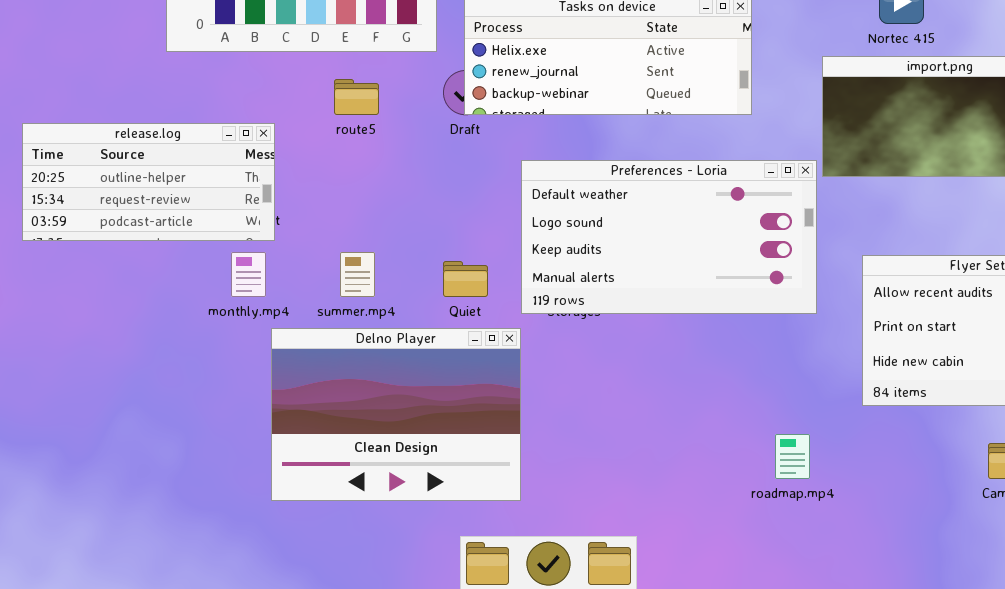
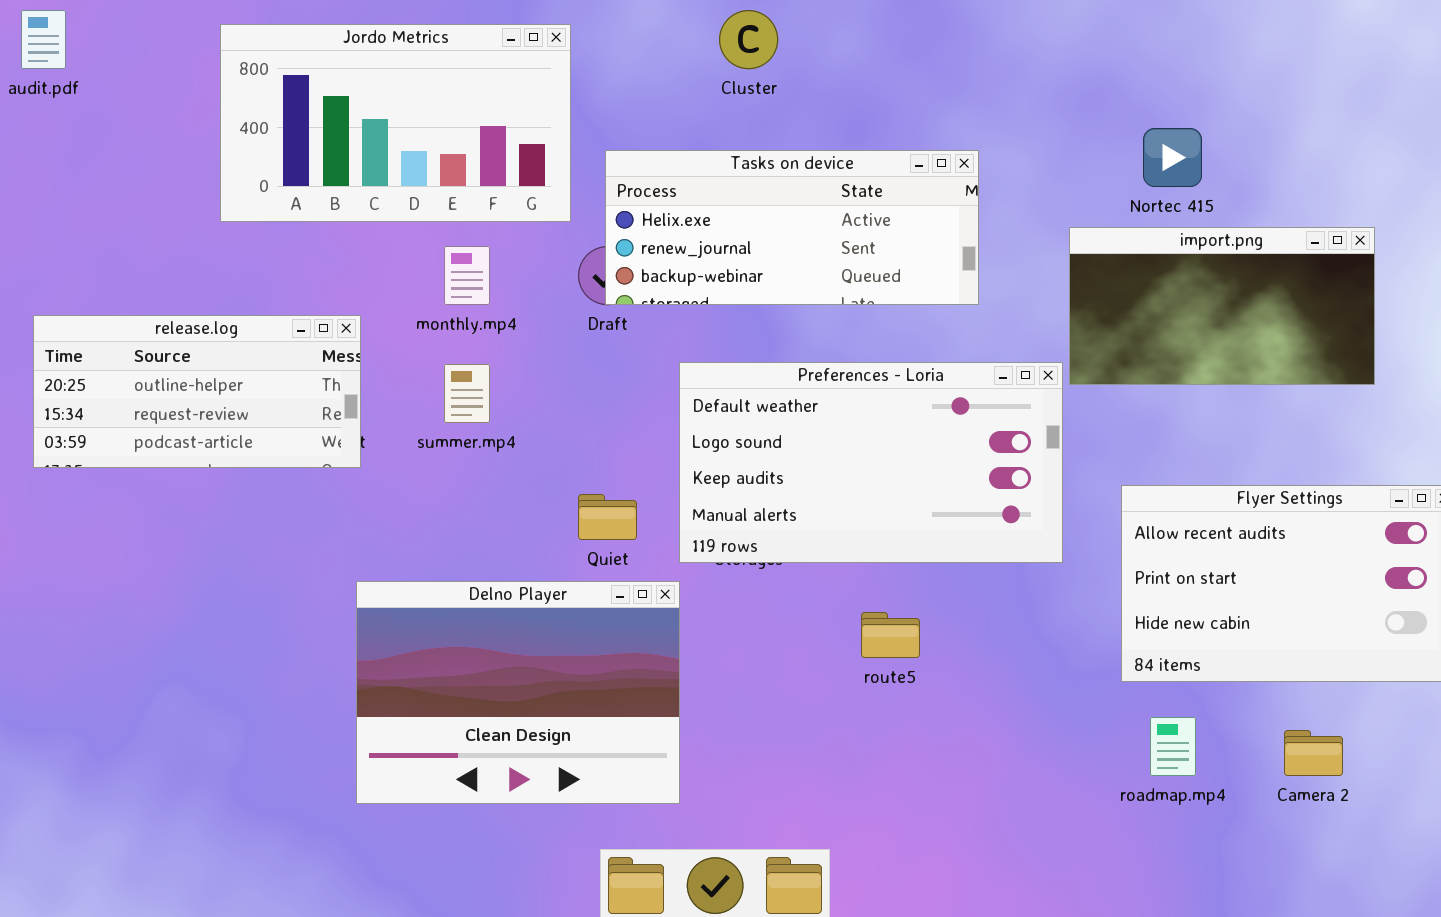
route5: [334,79,379,115] -> [861,612,920,658], moved
monthly.mp4: [231,252,266,297] -> [444,246,490,305], moved
summer.mp4: [340,252,375,297] -> [444,364,490,423], moved
roadmap.mp4: [775,434,810,479] -> [1150,717,1196,776], moved

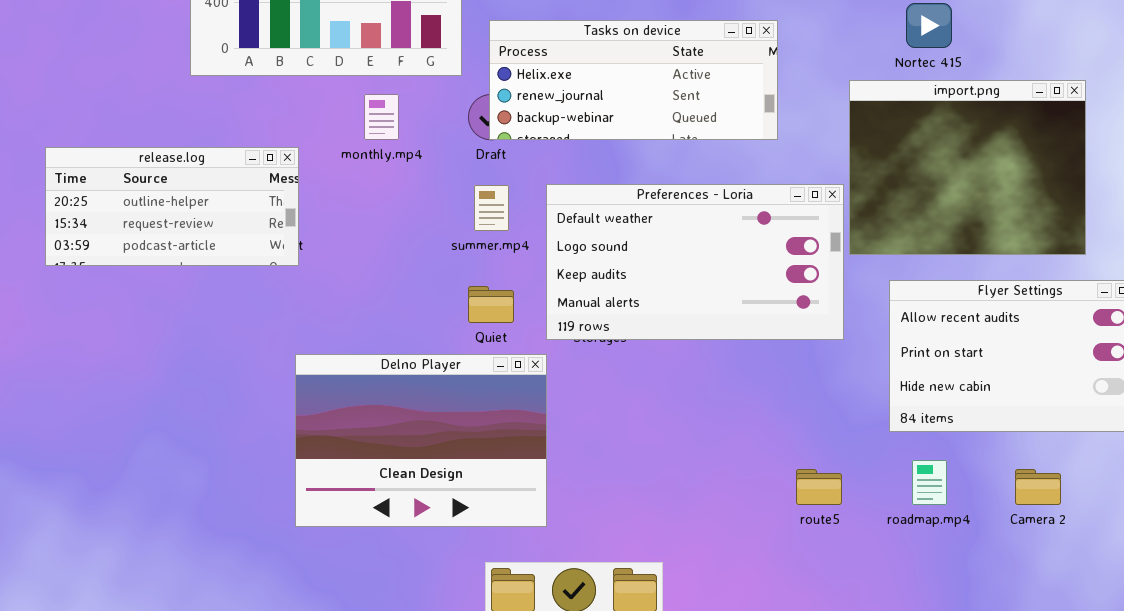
import.png: [1069,227,1375,385] -> [849,80,1086,255], resized
summer.mp4: [444,364,490,423] -> [474,185,509,231], moved
route5: [861,612,920,658] -> [796,469,842,505], moved

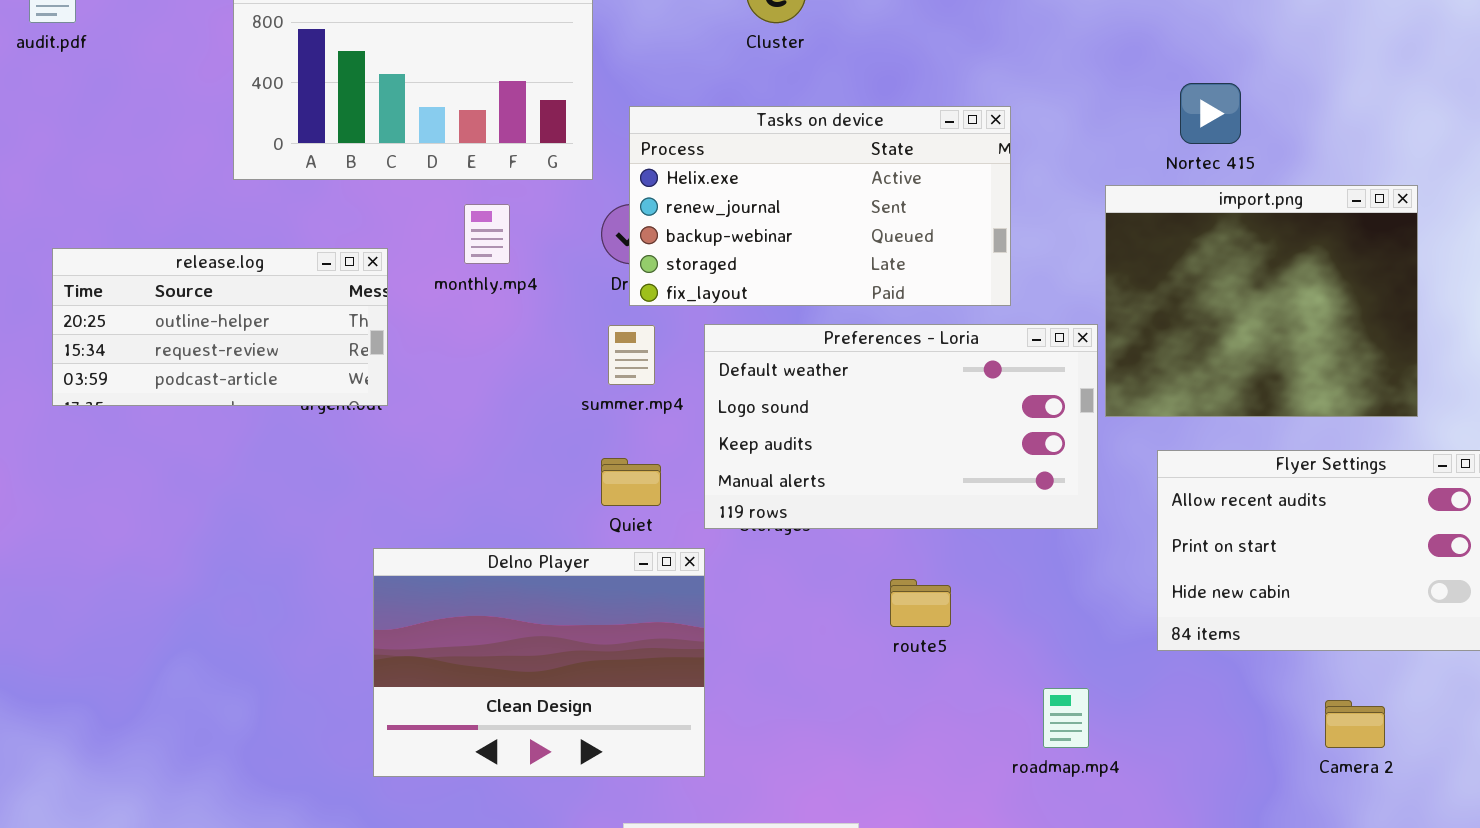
Tasks on device: [489,20,778,140] -> [629,106,1011,306], resized
release.log: [45,147,299,266] -> [52,248,388,406], moved
roadmap.mp4: [912,460,947,505] -> [1043,688,1089,748], moved
route5: [796,469,842,505] -> [890,579,951,627], moved

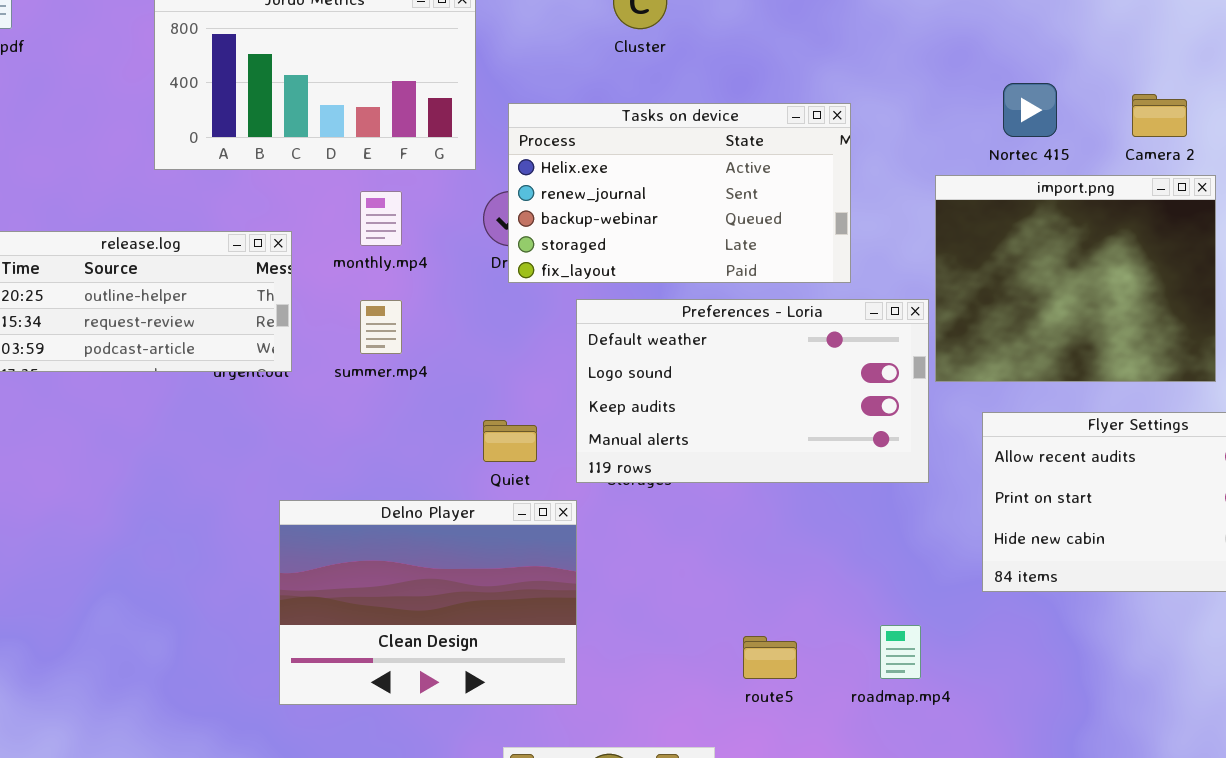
summer.mp4: [608,325,655,385] -> [360,300,402,354], moved
route5: [890,579,951,627] -> [743,636,797,679], moved
Camera 2: [1325,700,1385,748] -> [1132,94,1187,137], moved

